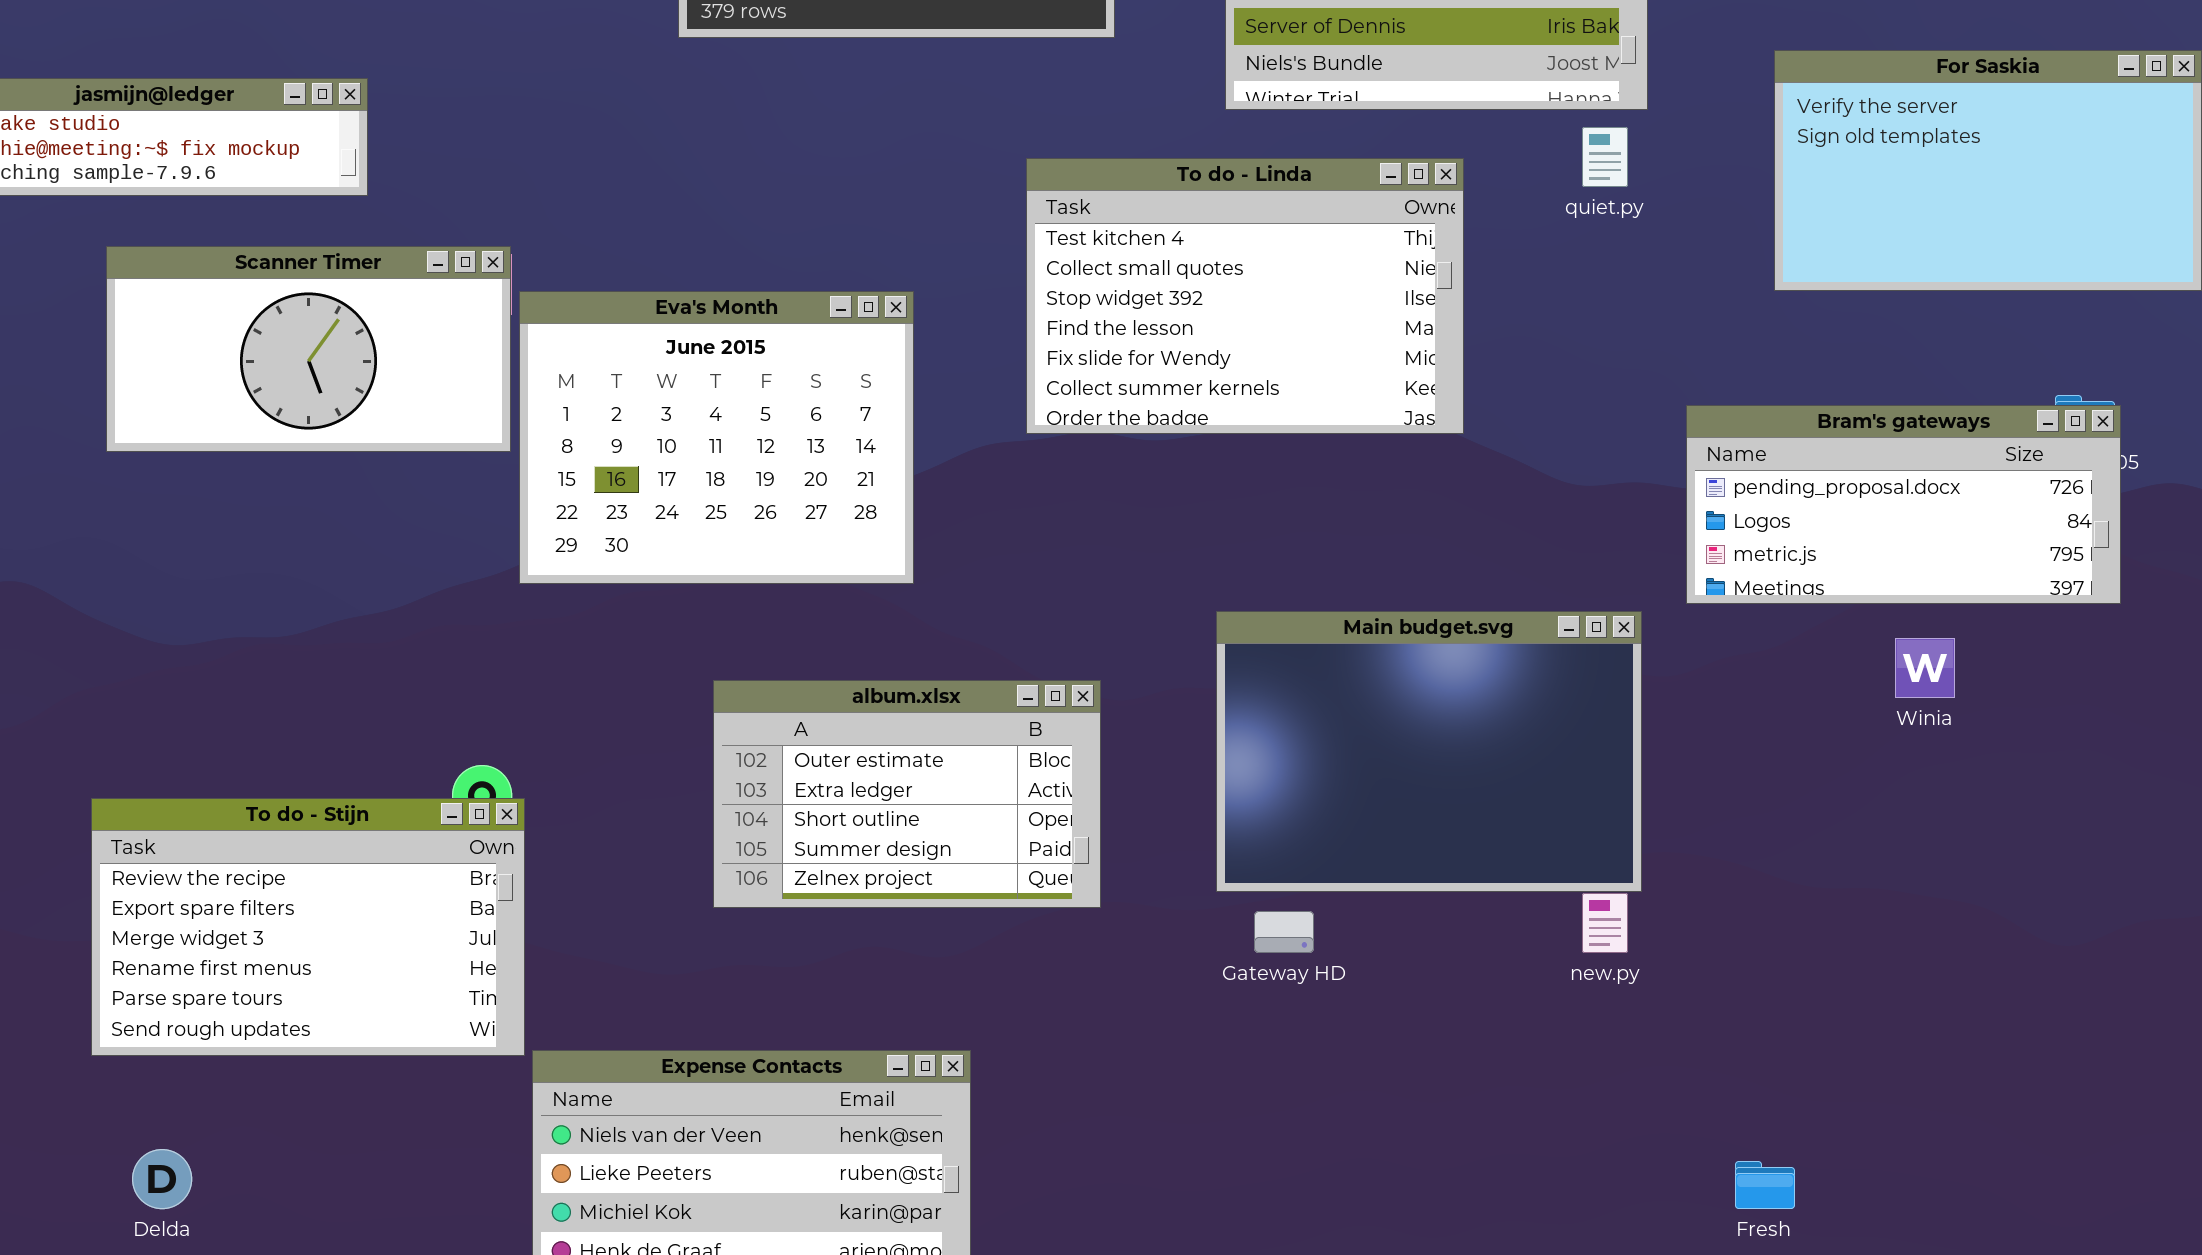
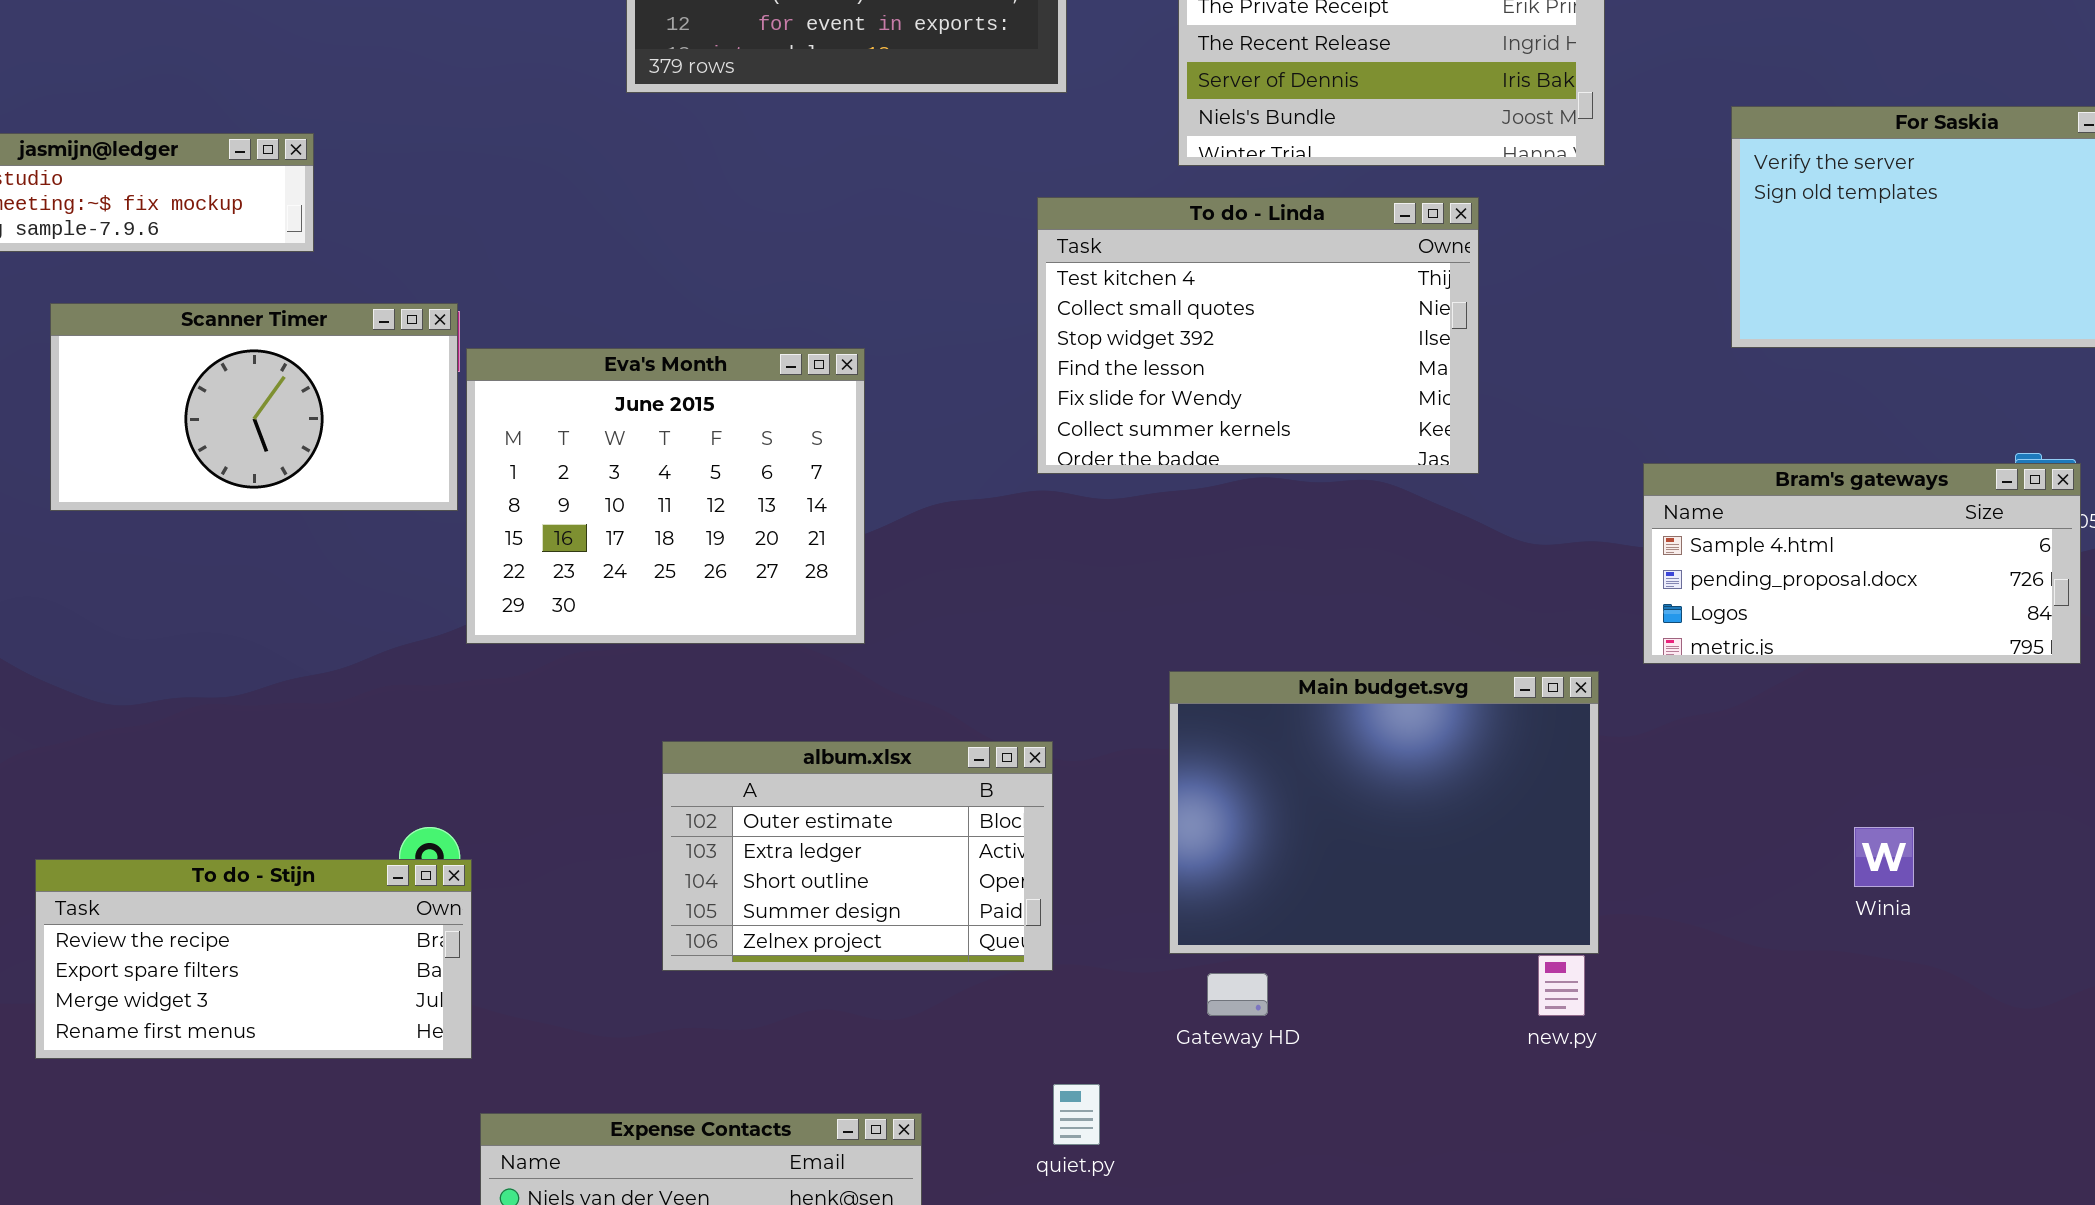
quiet.py: [1582,127,1628,187] -> [1053,1084,1100,1145], moved
To do - Linda: [1026,158,1464,434] -> [1037,197,1479,474], moved
Bram's gateways: [1686,405,2121,604] -> [1643,463,2081,664], scrolled up 1 row
Winia: [1895,638,1955,698] -> [1854,827,1914,887], moved
To do - Stijn: [91,798,525,1056] -> [35,859,472,1059], resized

